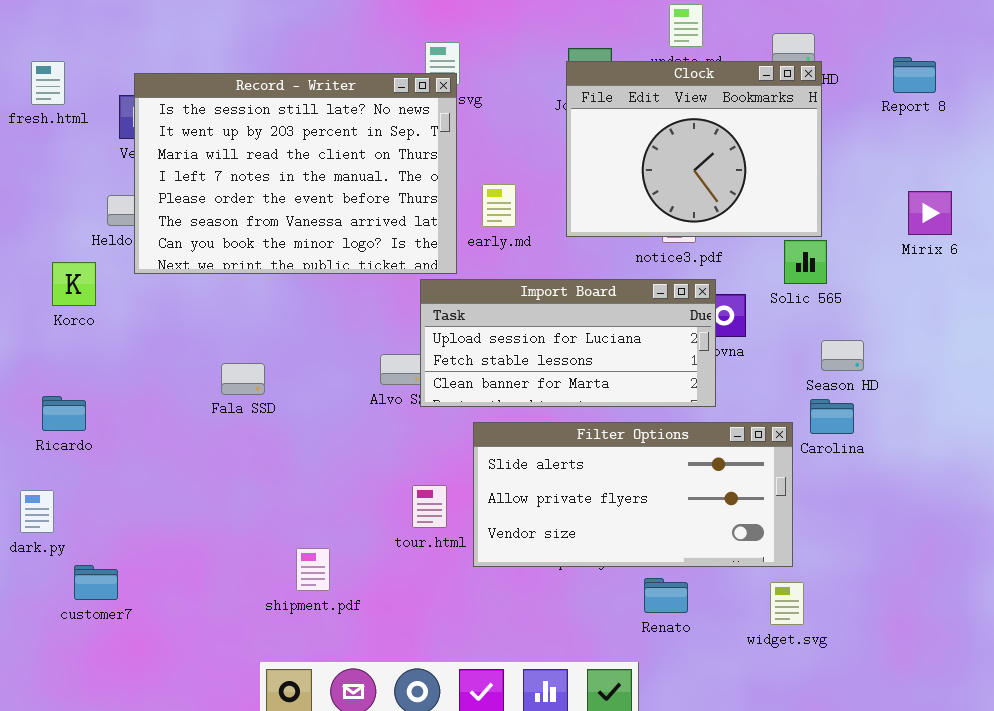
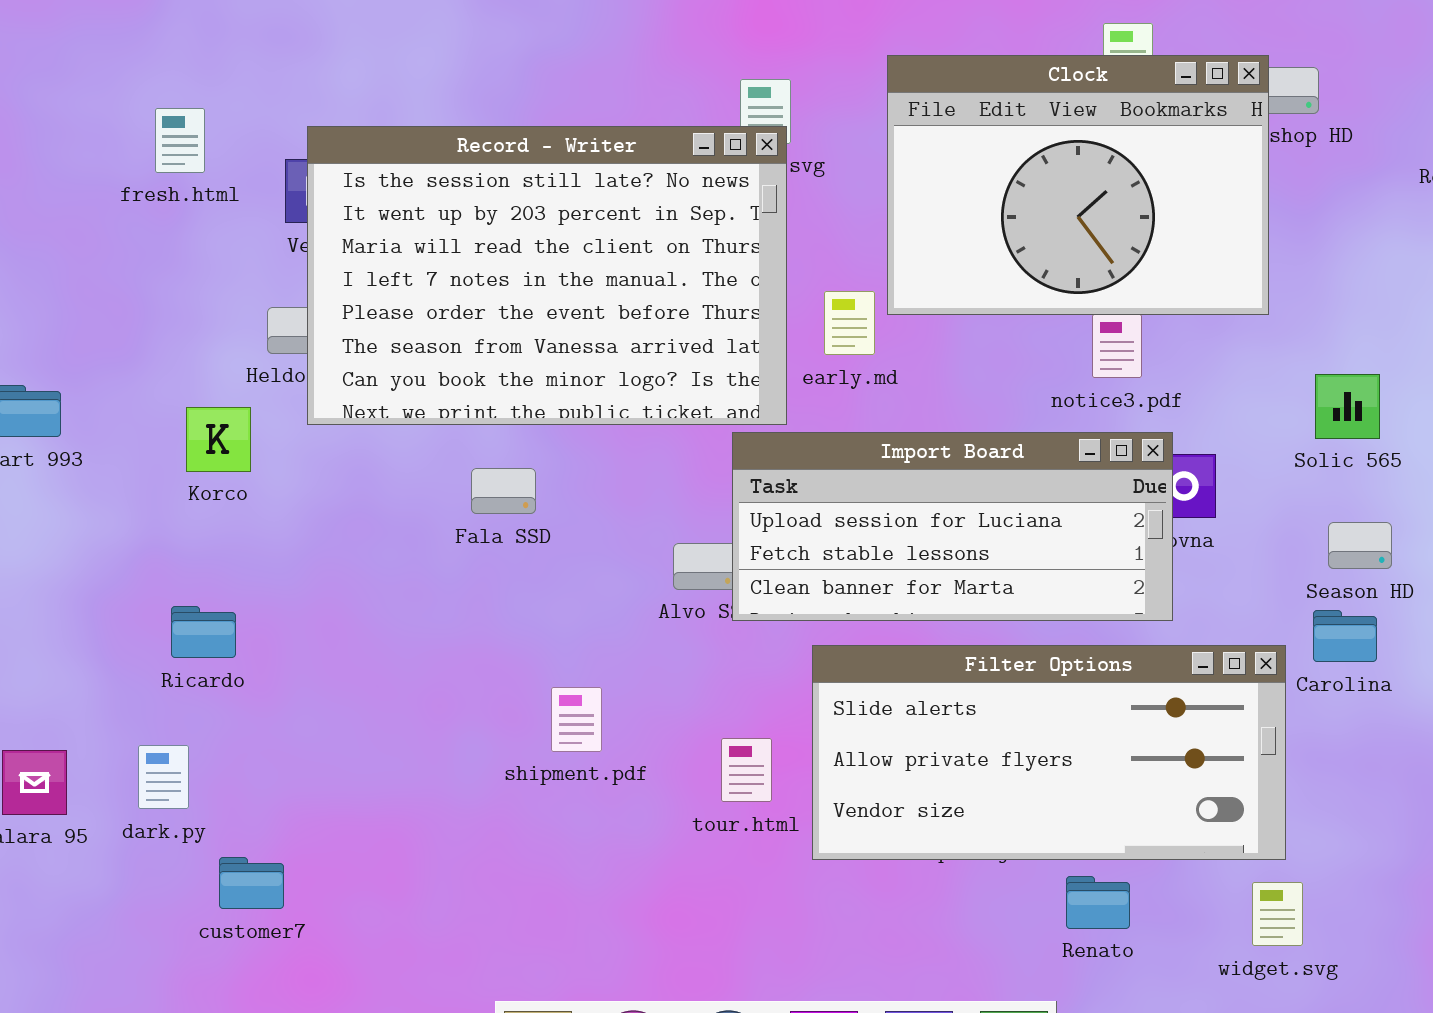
Clock: [566,61,822,237] -> [887,55,1269,315], moved
Solic 565: [784,240,827,284] -> [1315,374,1380,439], moved
Fala SSD: [221,363,265,395] -> [471,468,536,514], moved
shipment.pdf: [296,548,330,591] -> [551,687,602,752], moved

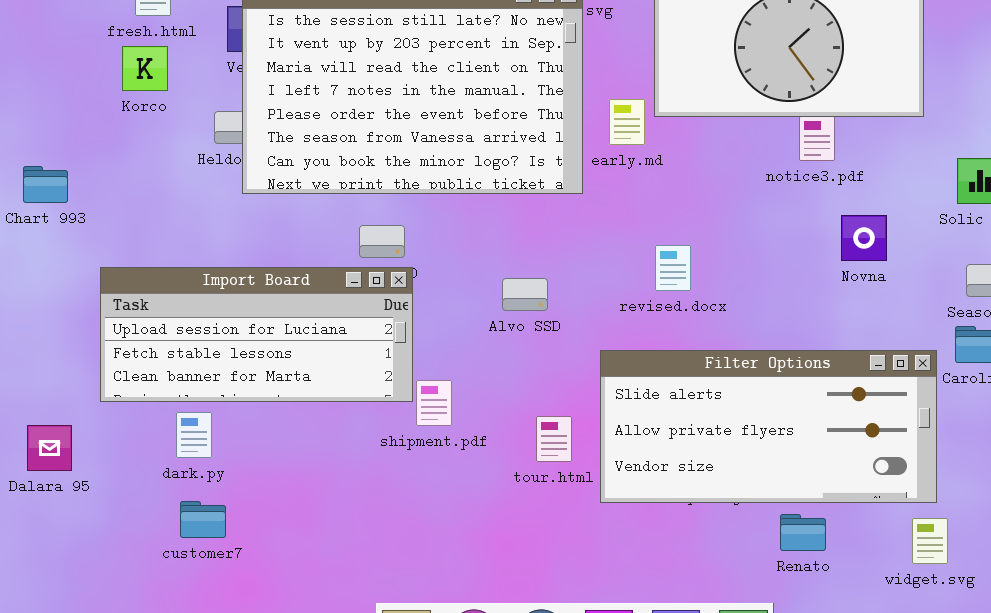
Korco: [186,407,251,472] -> [122,46,168,91], moved
Import Board: [732,432,1173,621] -> [100,267,413,402], moved
dark.py: [138,745,189,809] -> [176,412,212,458], moved

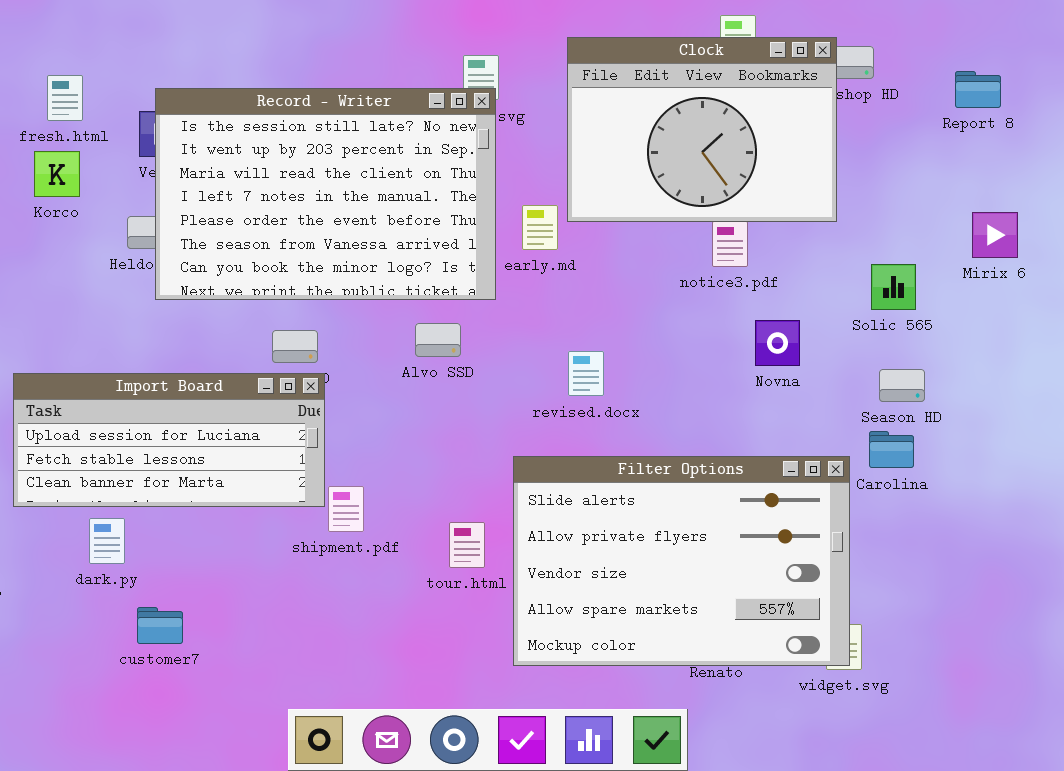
Alvo SSD: [502,278,548,311] -> [415,323,461,357], moved
Filter Options: [600,350,937,503] -> [513,456,850,666], resized
customer7: [180,501,226,538] -> [137,607,183,644], moved

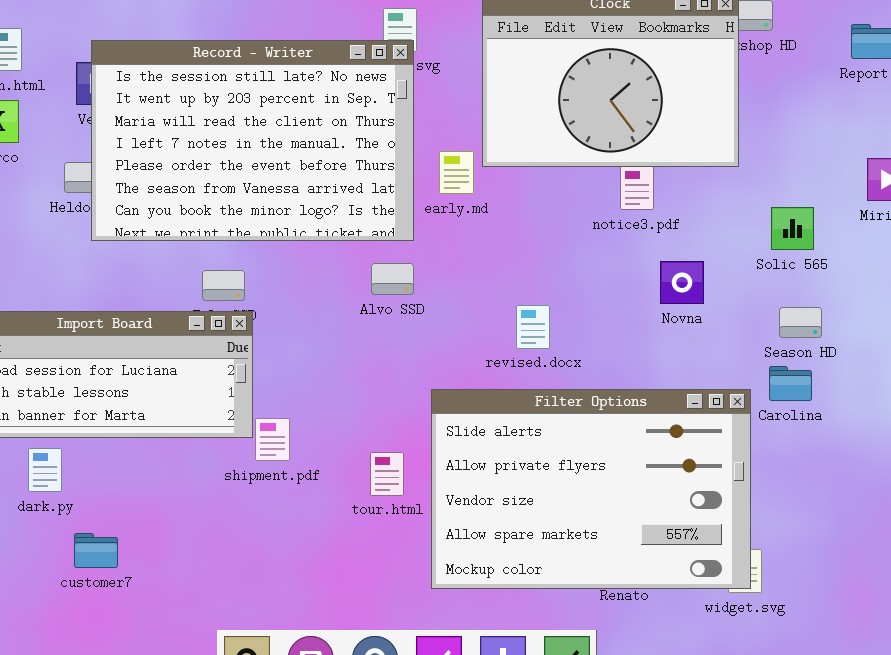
Alvo SSD: [415,323,461,357] -> [371,263,414,295], moved
revised.docx: [568,351,604,396] -> [516,305,550,349], moved

